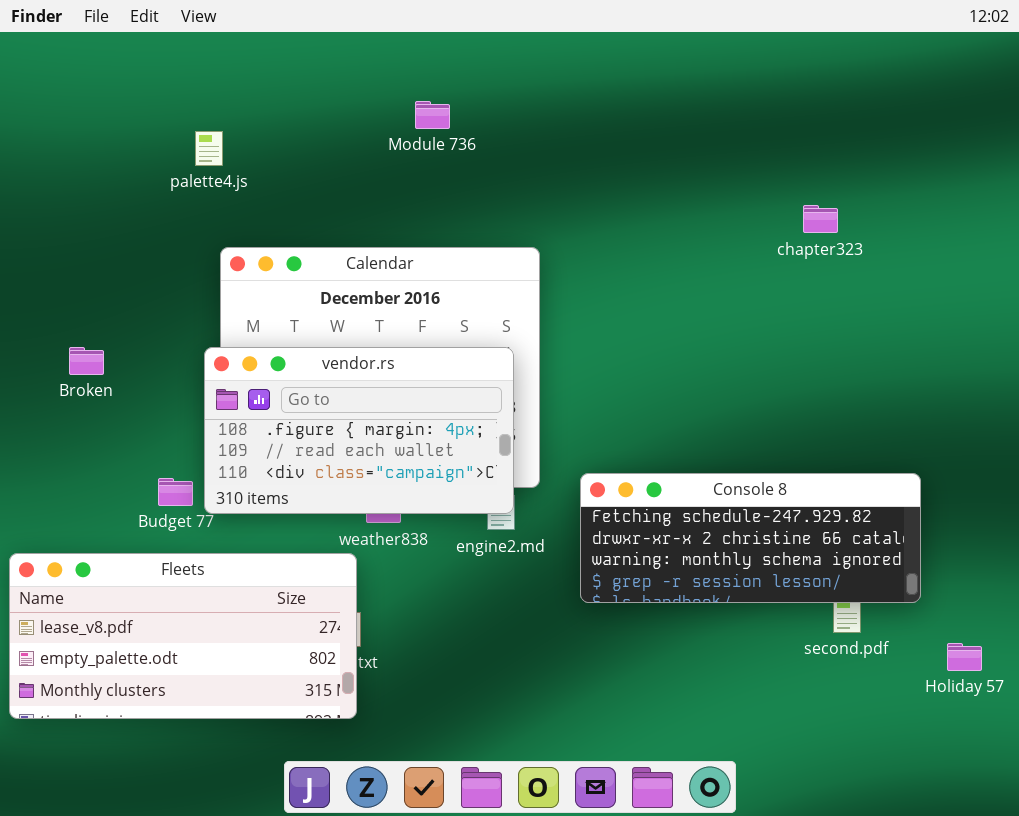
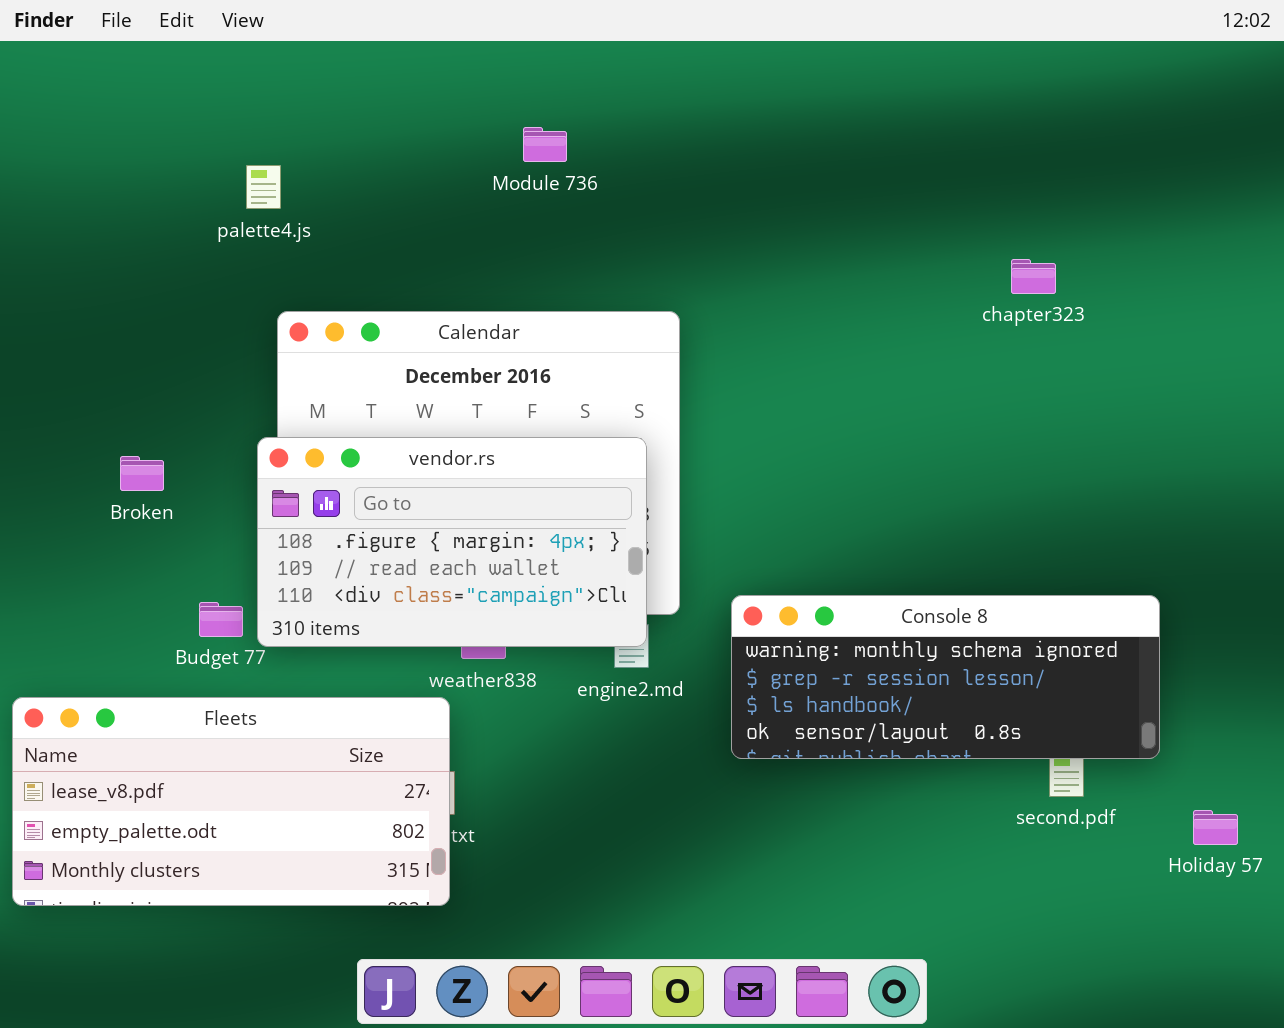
Broken: [69,347,104,375] -> [120,456,164,491], moved
Console 8: [580,473,921,603] -> [731,595,1160,759], scrolled down 2 rows

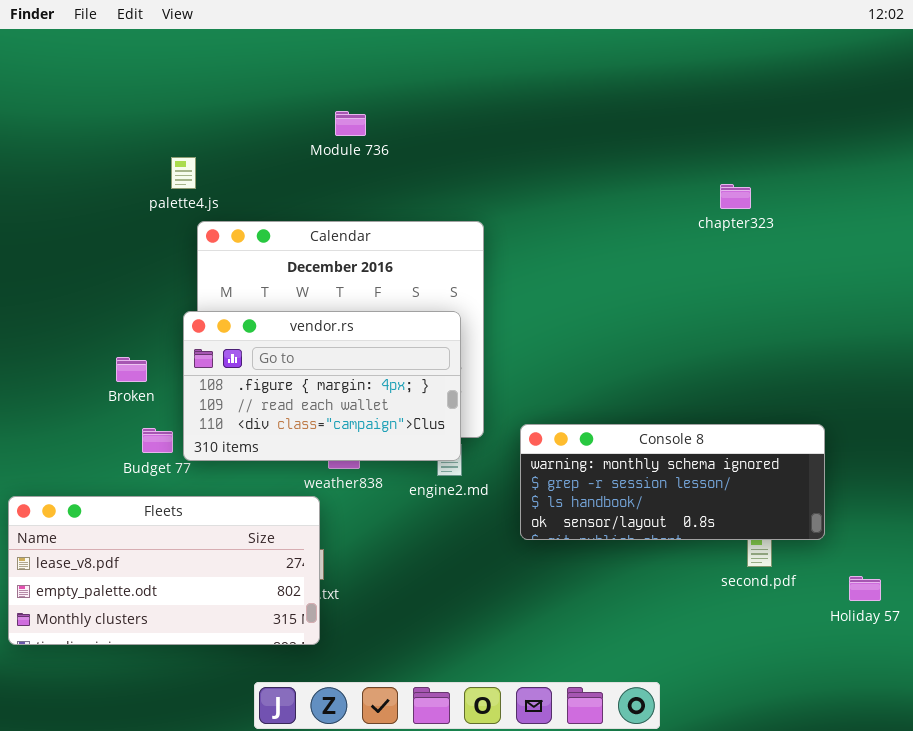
Module 736: [523,127,567,162] -> [335,111,366,136], moved
palette4.js: [246,165,281,209] -> [171,157,196,189], moved
Broken: [120,456,164,491] -> [116,357,147,382], moved

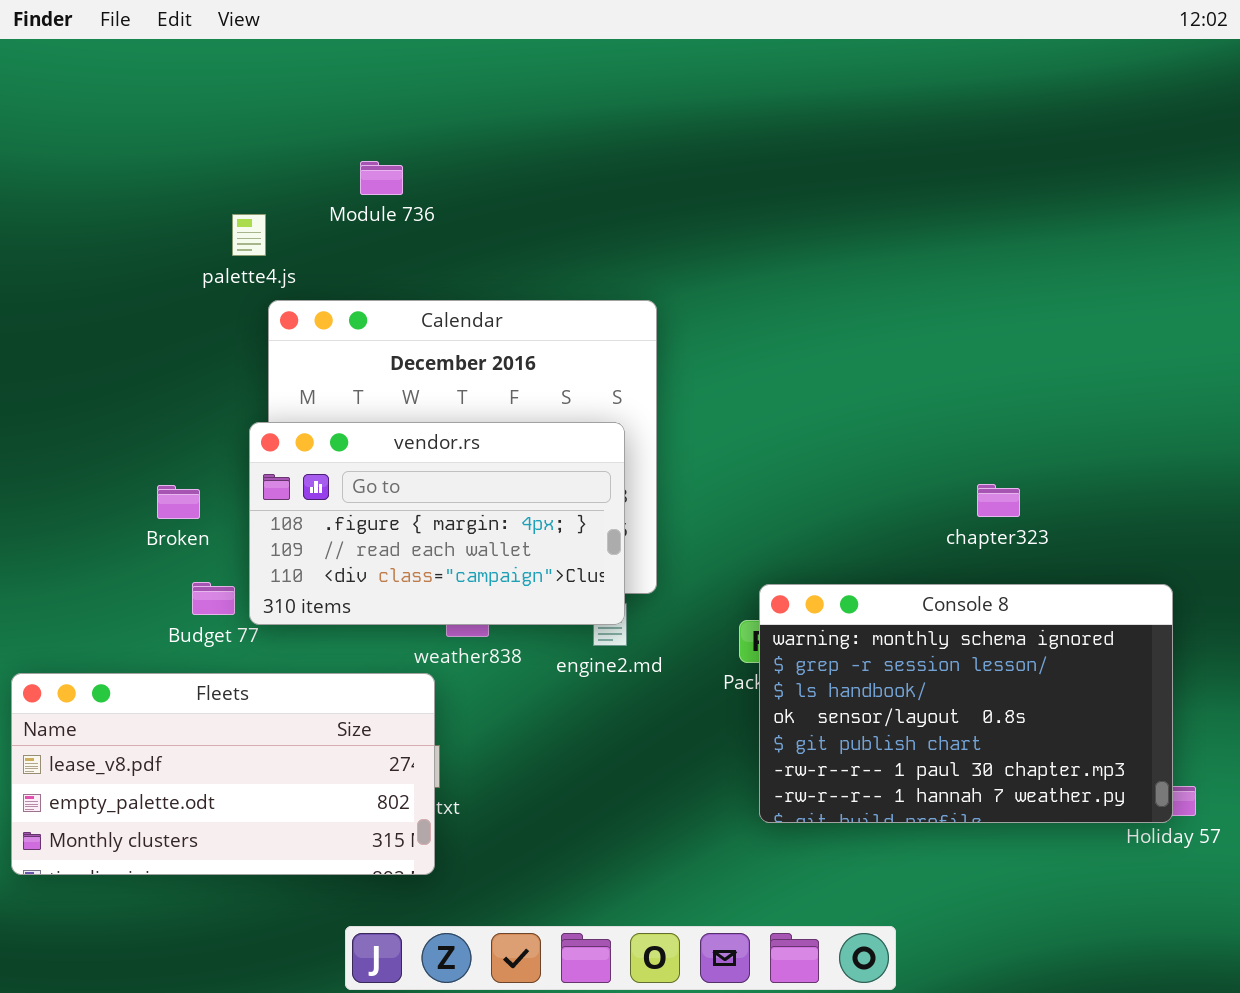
Module 736: [335,111,366,136] -> [360,161,403,195], moved
chapter323: [720,184,751,209] -> [977,484,1020,517], moved
Console 8: [520,424,825,540] -> [759,584,1173,823], moved, resized

